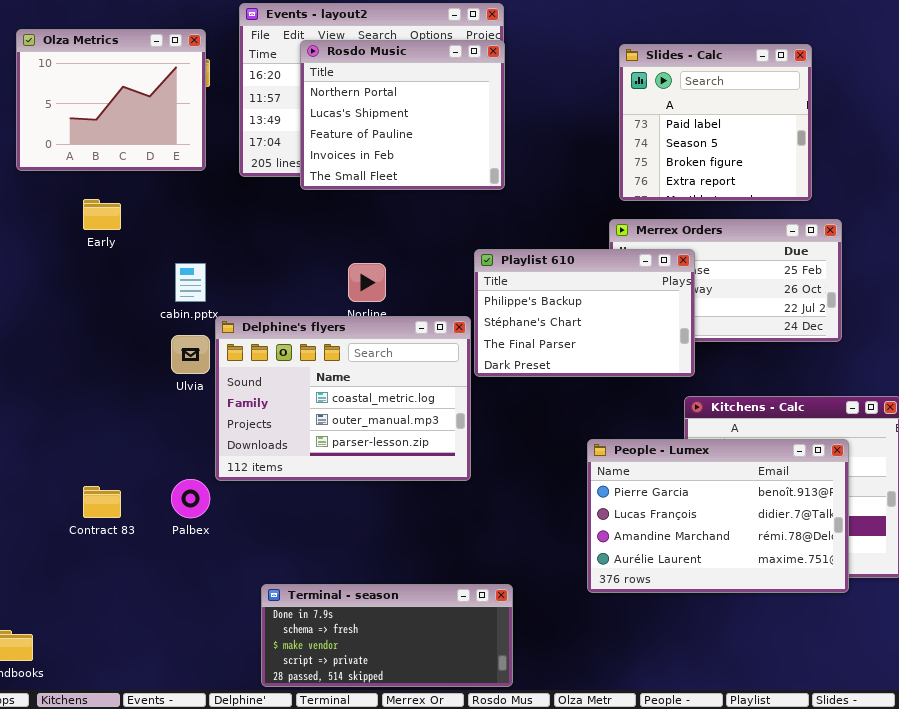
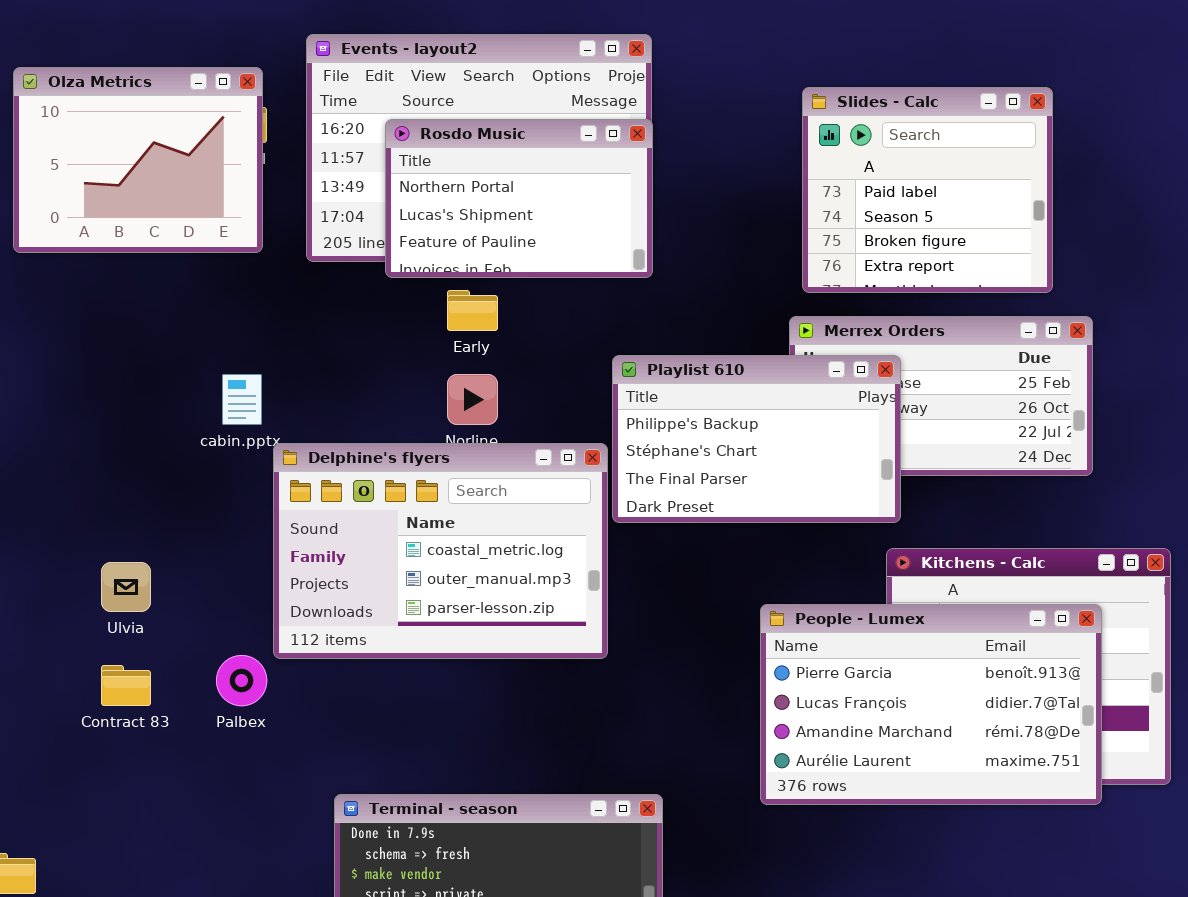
Rosdo Music: [300,40,505,190] -> [385,119,653,278], resized
Early: [83,199,121,230] -> [447,290,498,331], moved
Ulvia: [171,335,210,374] -> [101,562,151,612], moved

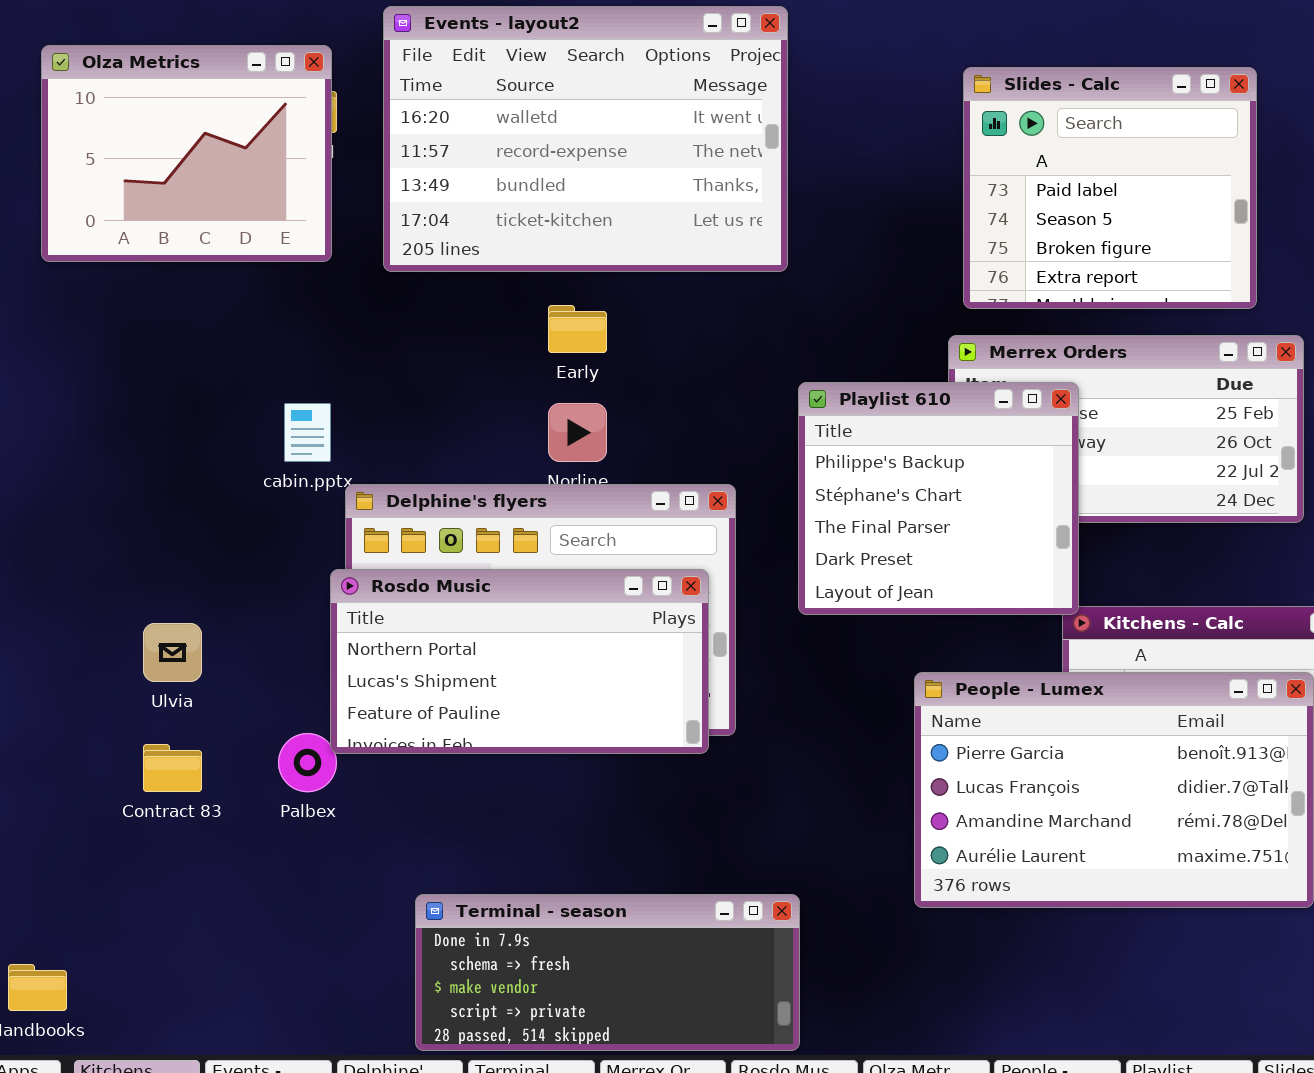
Rosdo Music: [385,119,653,278] -> [330,569,709,754], moved, resized
Playlist 610: [612,355,901,523] -> [798,382,1079,615], resized

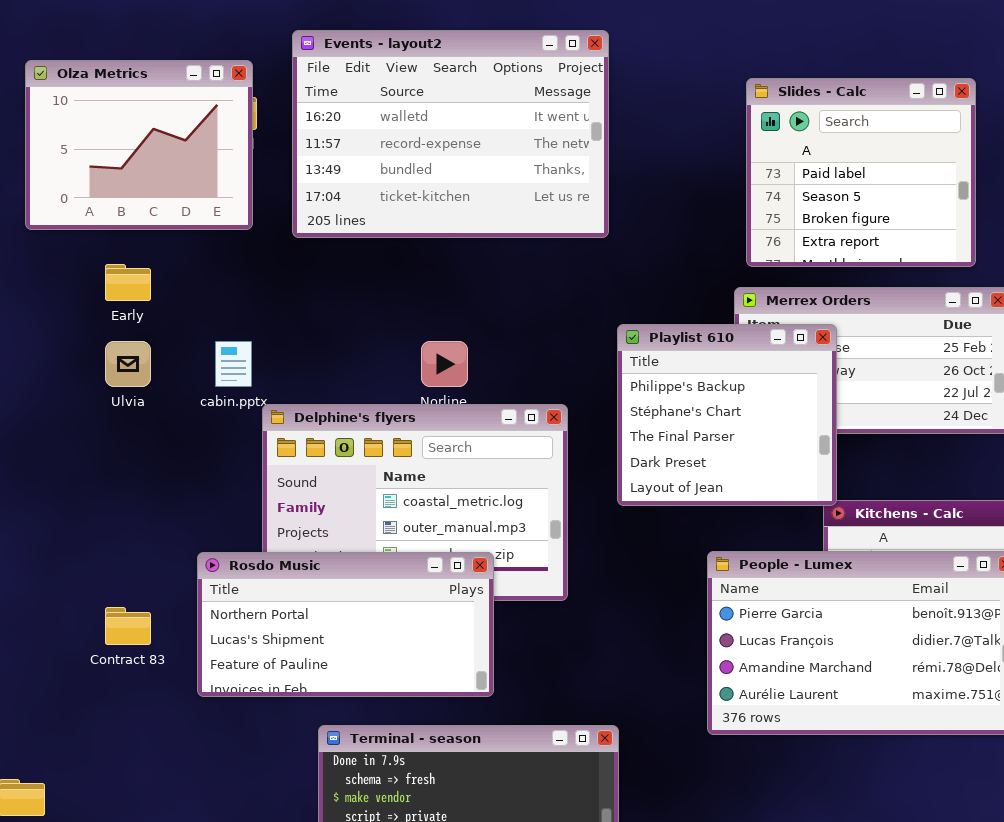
Early: [548,305,607,353] -> [105,264,151,301], moved
Rosdo Music: [330,569,709,754] -> [197,552,494,697], moved
Ulvia: [143,623,202,682] -> [105,341,151,387], moved

